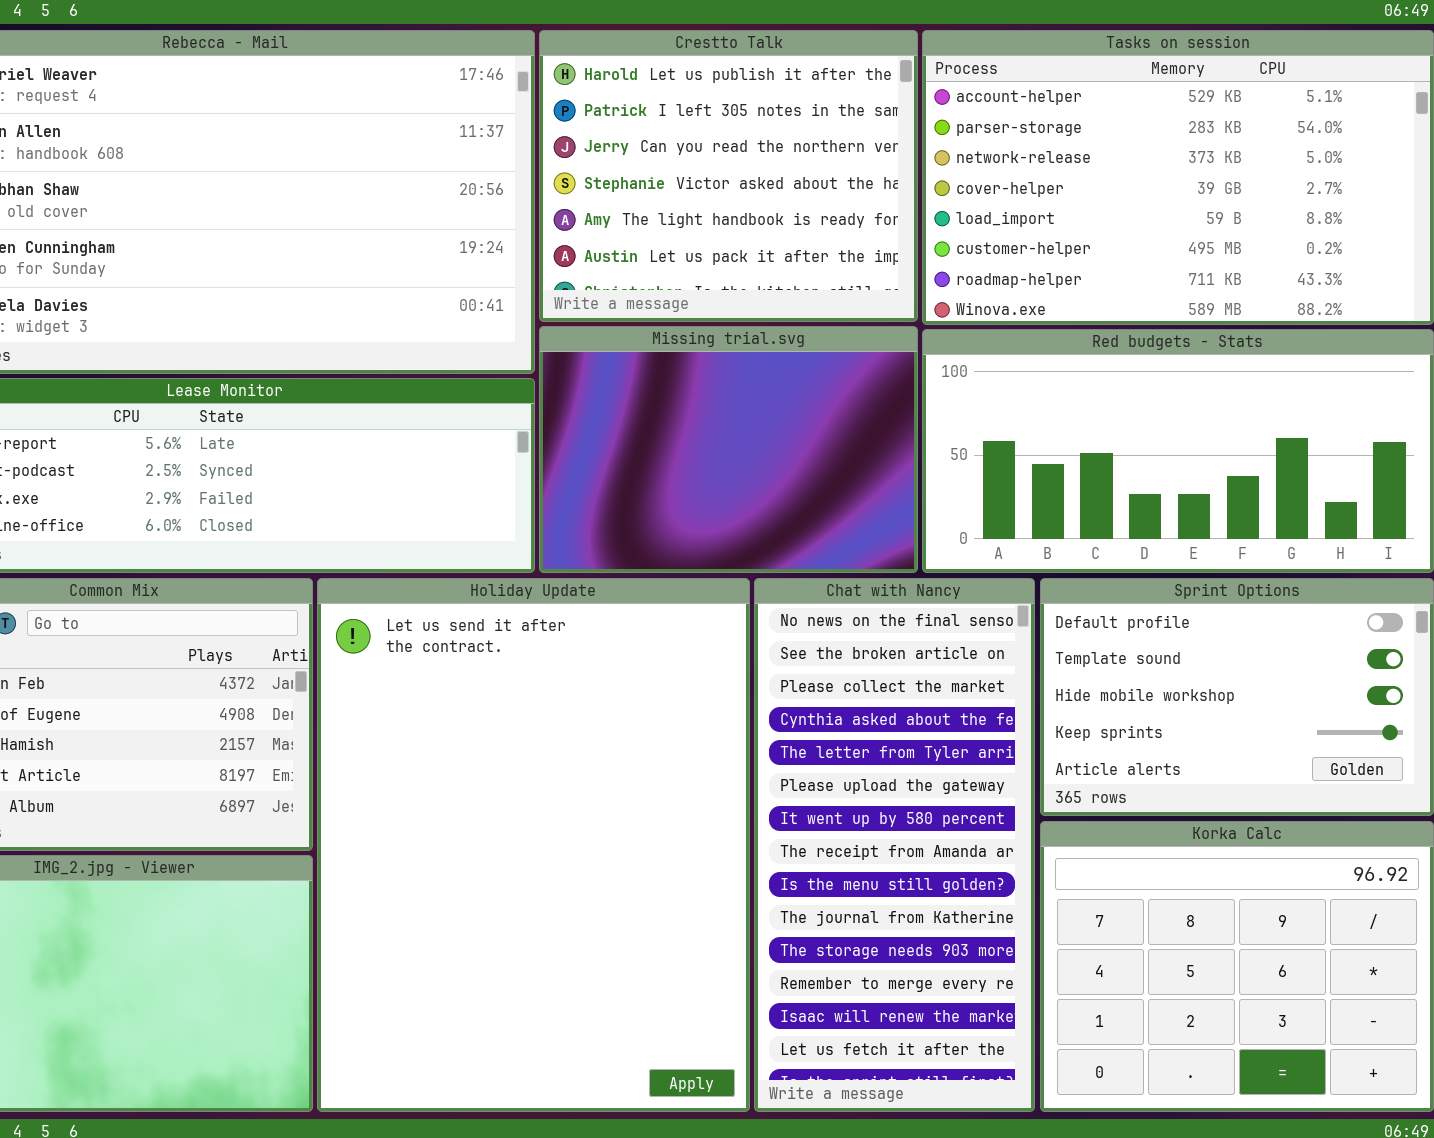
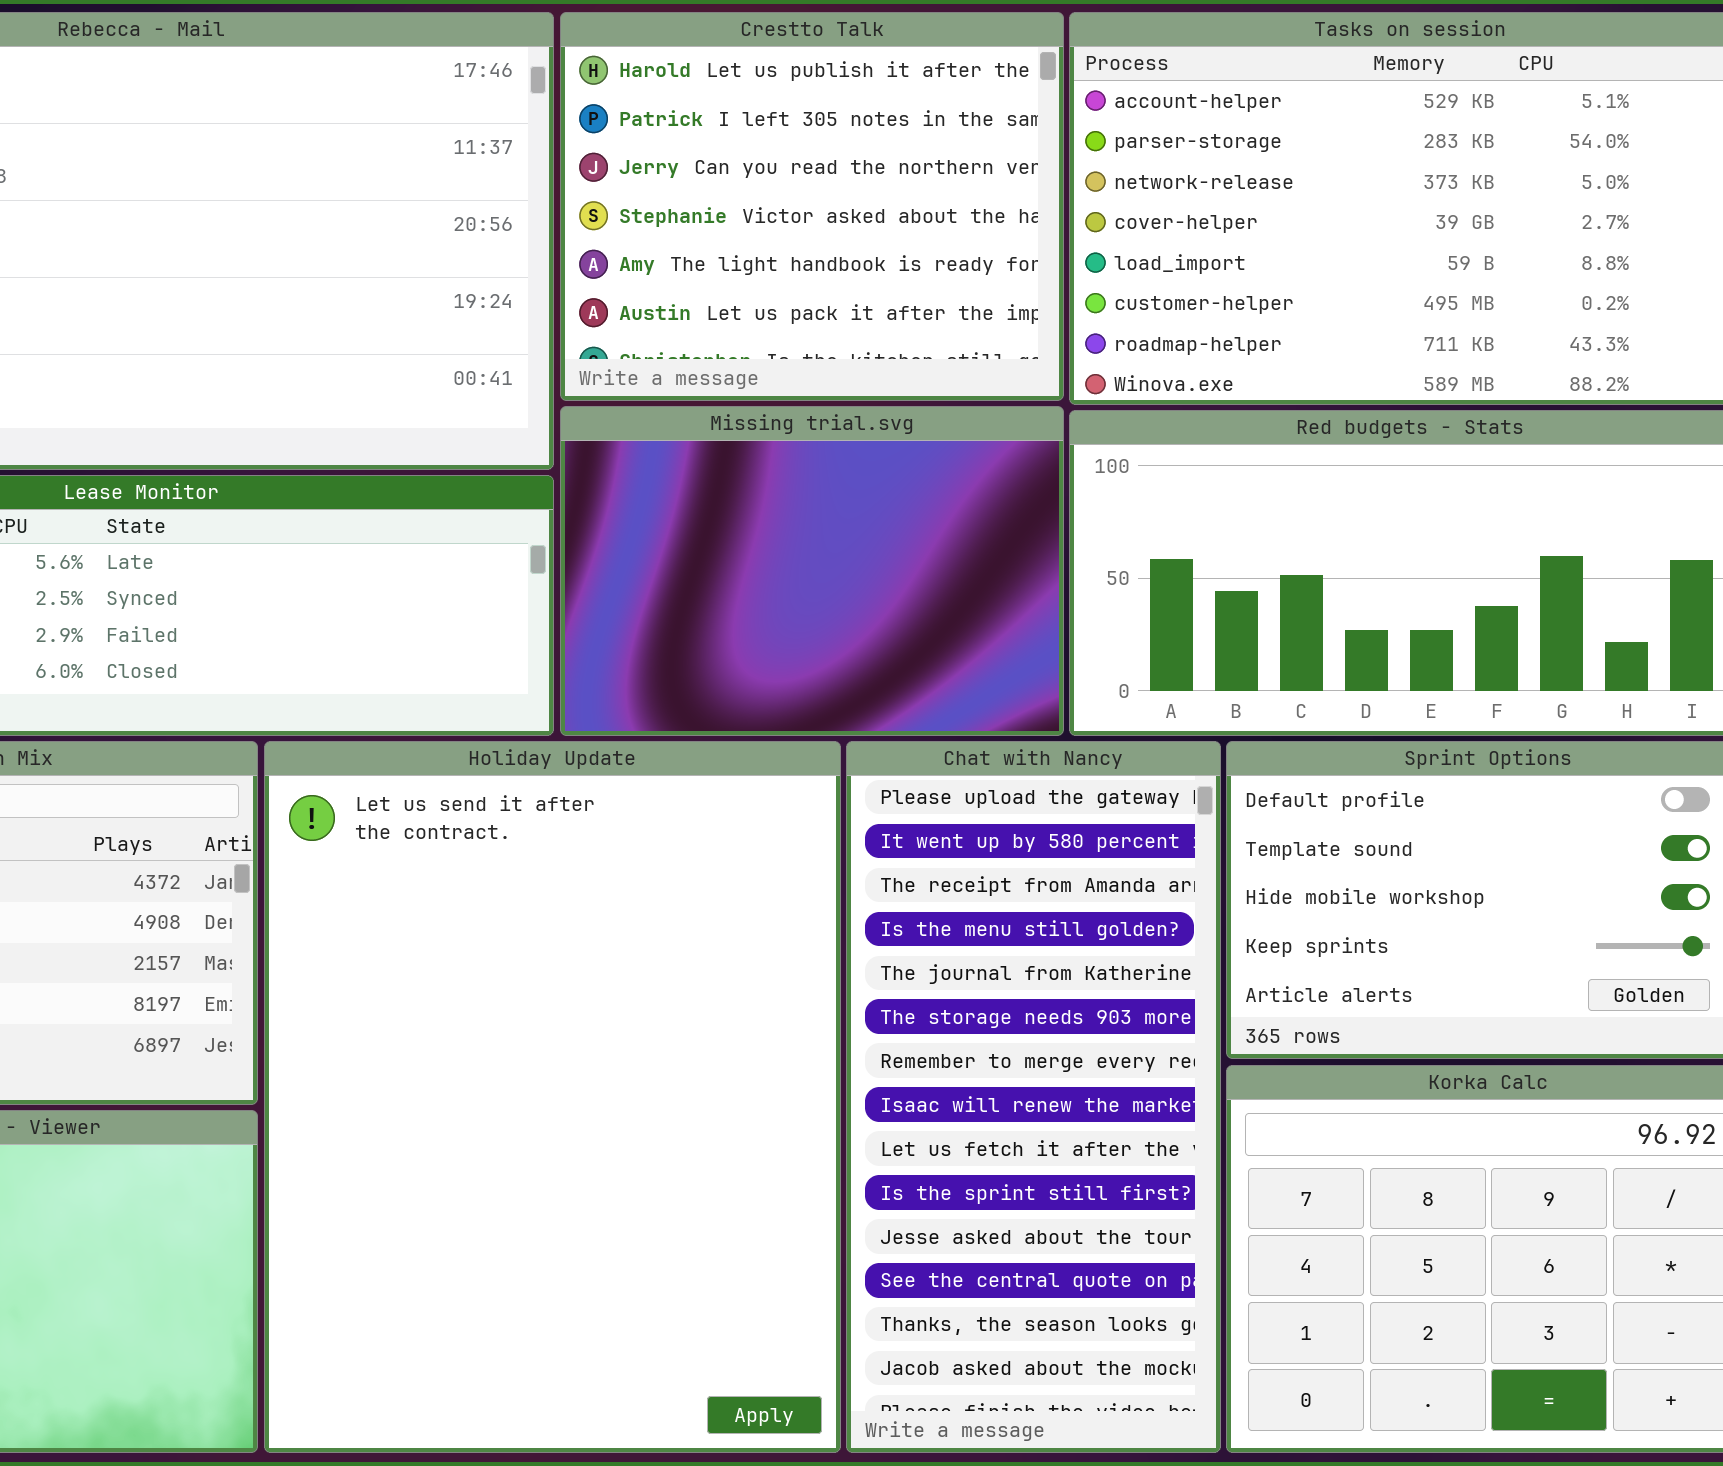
Chat with Nancy: [754,578,1035,1112] -> [846,741,1221,1453], scrolled down 5 rows

